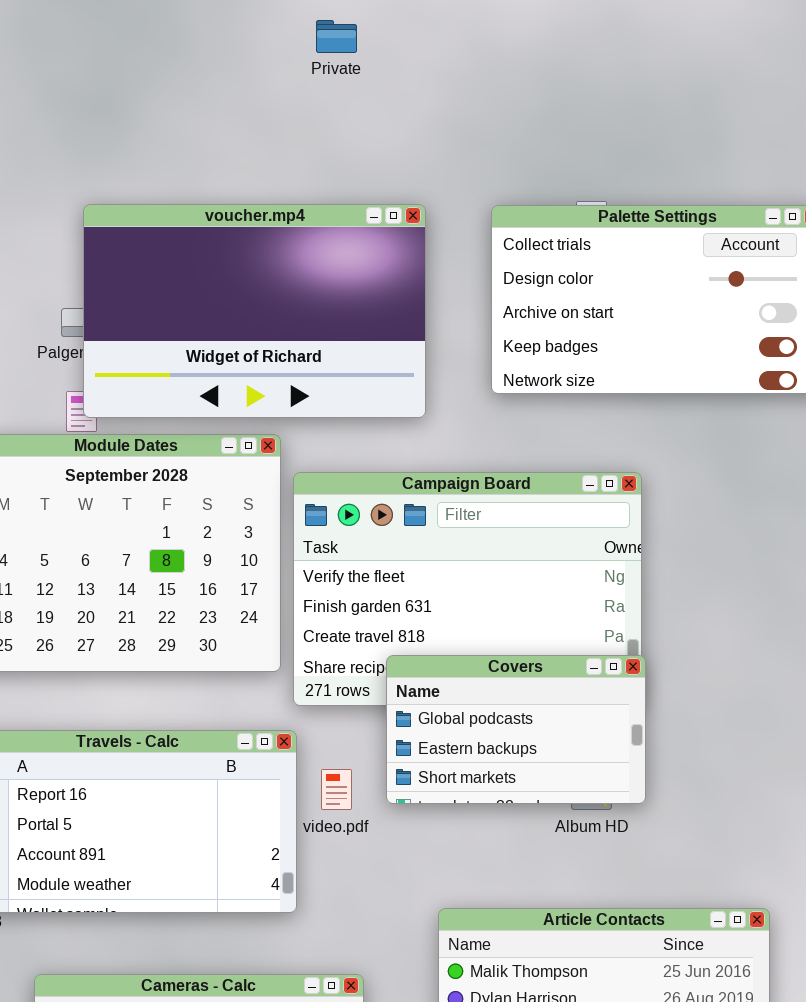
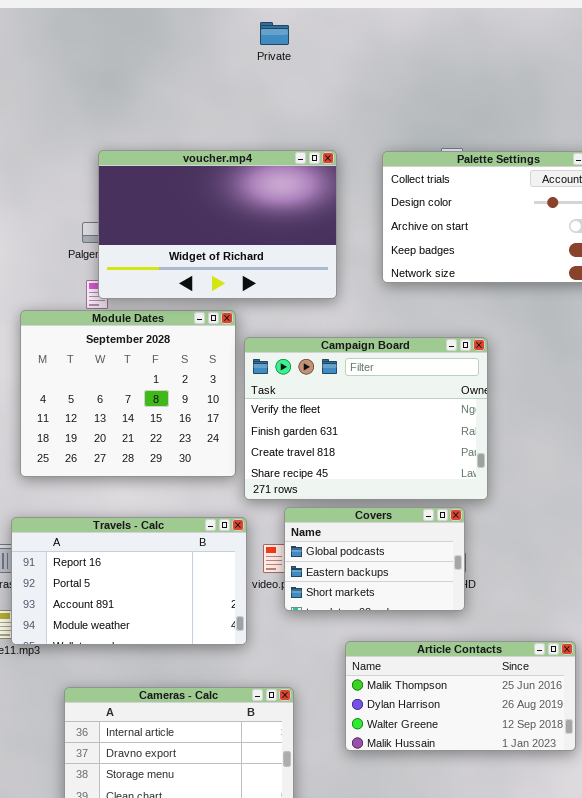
Covers: [386,655,646,804] -> [284,507,465,611], moved

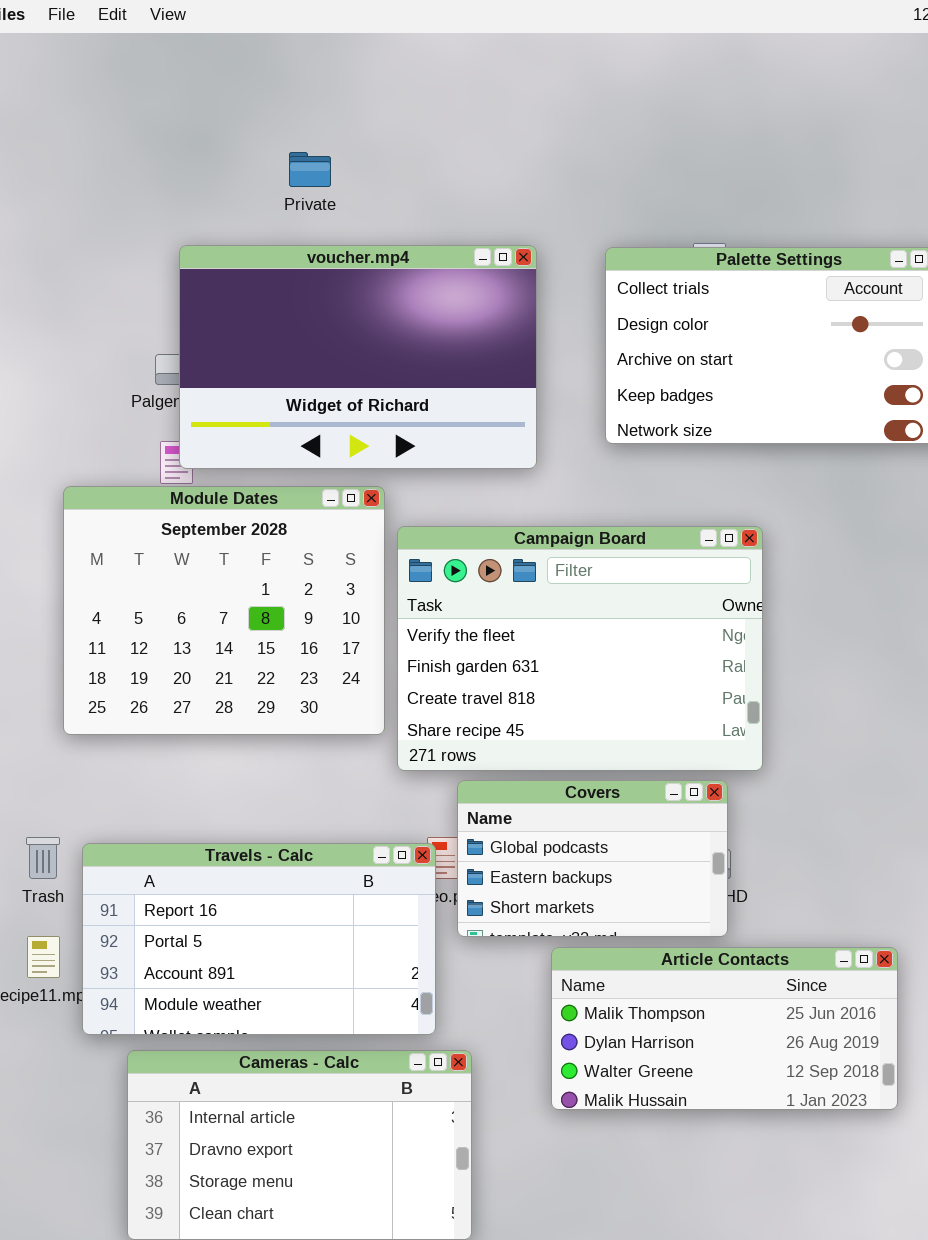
Private: [260,22,289,45] -> [289,152,331,187], moved
Travels - Calc: [11,517,247,645] -> [82,843,436,1035], moved
Article Contacts: [345,641,576,751] -> [551,947,898,1110], moved

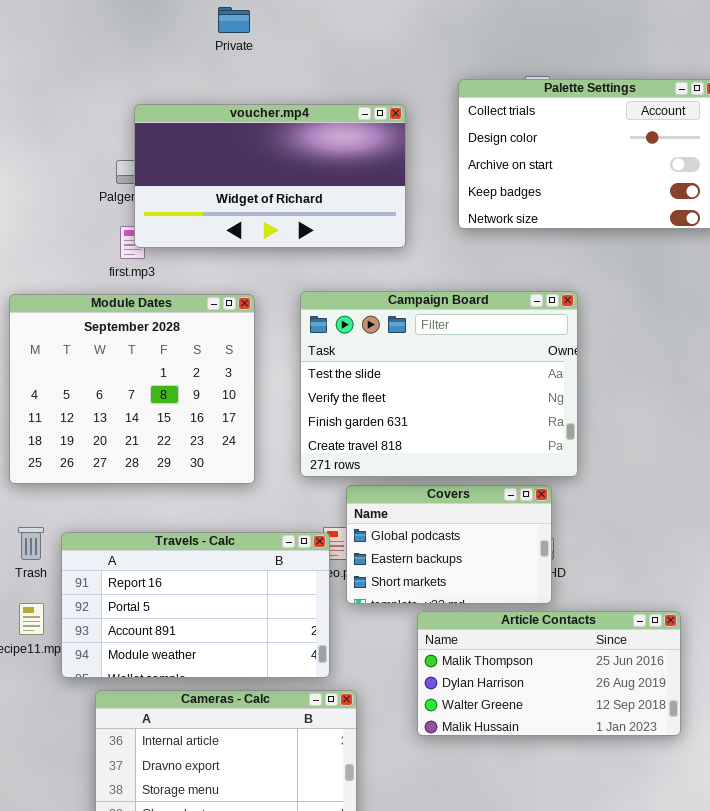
voucher.mp4: [179,245,537,469] -> [134,104,406,248], resized
Module Dates: [63,486,385,735] -> [9,294,255,484], moved
Campaign Board: [397,526,763,771] -> [300,291,578,477], scrolled up 1 row

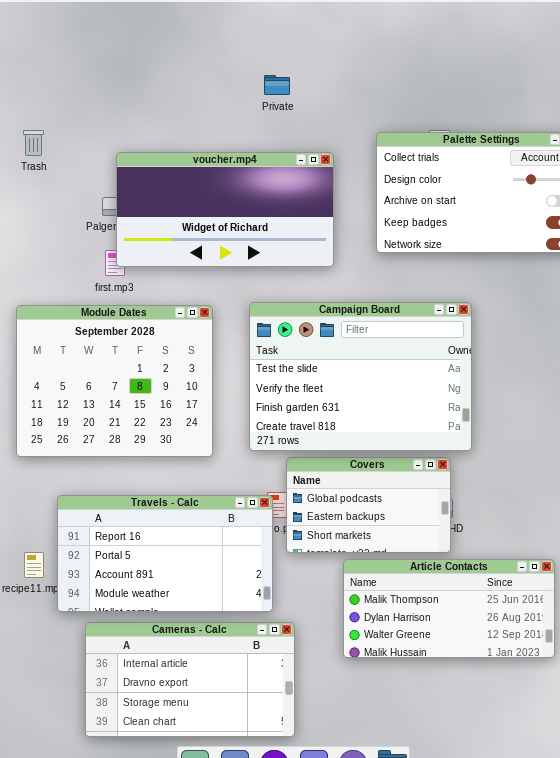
Private: [218,7,250,33] -> [264,75,290,95], moved
Trash: [18,527,44,560] -> [23,130,44,156], moved

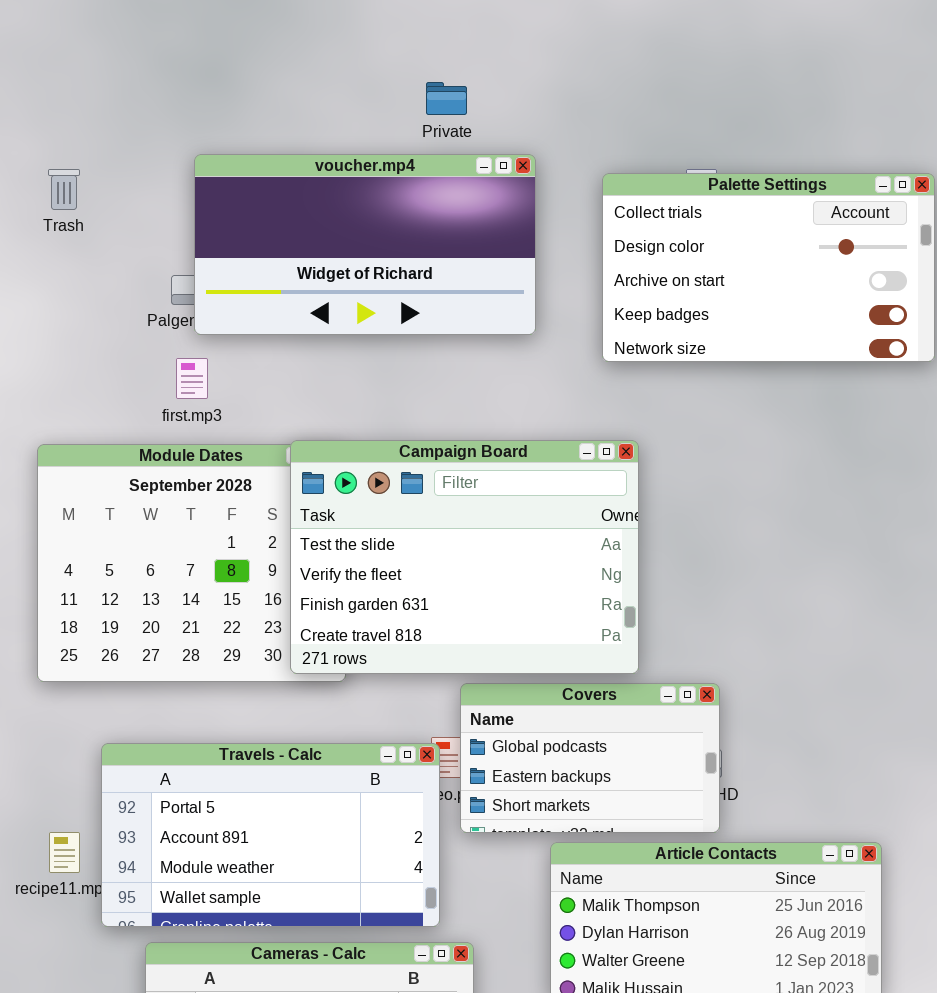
voucher.mp4: [116,152,334,267] -> [194,154,536,335], moved
Campaign Board: [249,302,472,451] -> [290,440,639,674], moved
Travels - Calc: [57,495,273,612] -> [101,743,440,927], scrolled down 1 row

